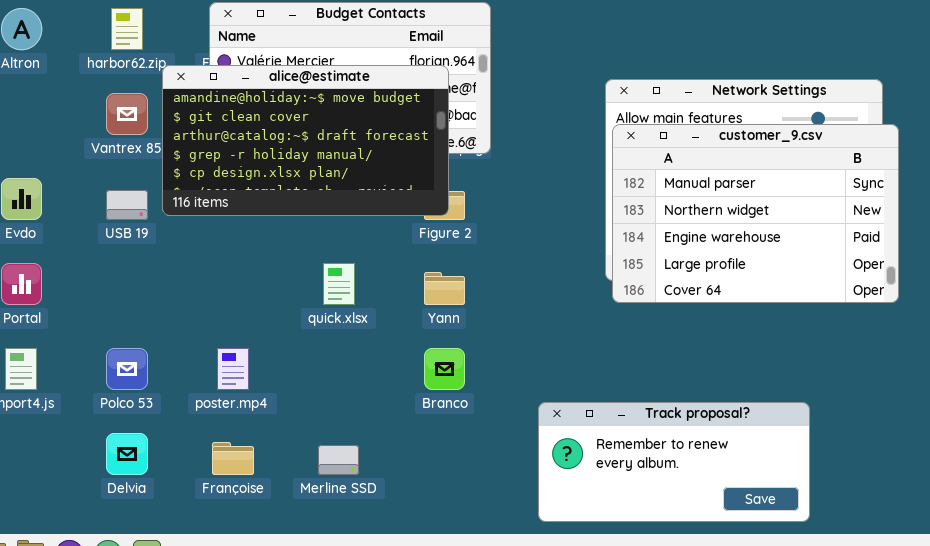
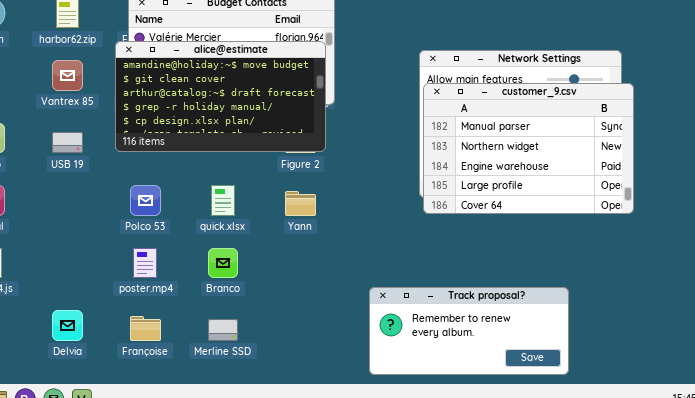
alice@estimate: [162,65,449,216] -> [115,41,326,152], moved
Polco 53: [106,348,148,390] -> [130,185,161,216], moved
Branco: [424,348,465,390] -> [208,248,238,278], moved

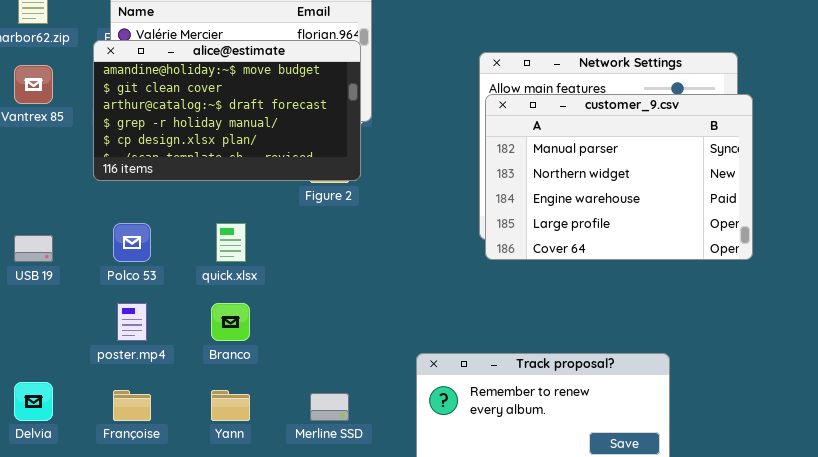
USB 19: [52,132,83,153] -> [14,235,53,262], moved
Yann: [285,191,316,216] -> [211,390,250,421], moved
Merline SSD: [208,319,238,341] -> [310,393,349,421], moved

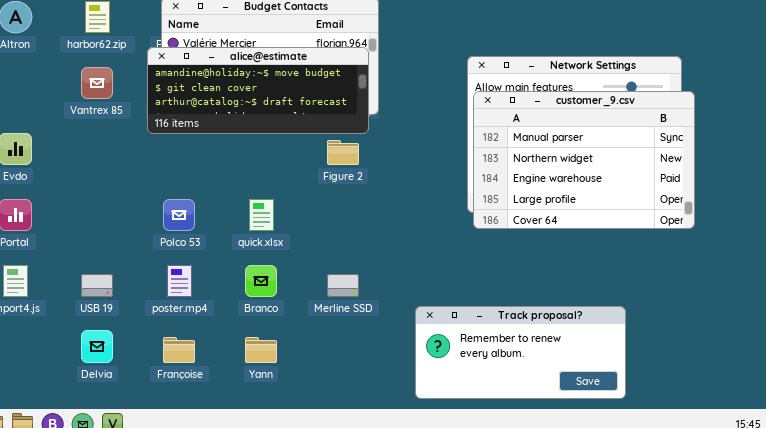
alice@estimate: [93,40,361,181] -> [147,47,369,134], resized
USB 19: [14,235,53,262] -> [81,274,113,297], moved
Merline SSD: [310,393,349,421] -> [327,274,359,297], moved

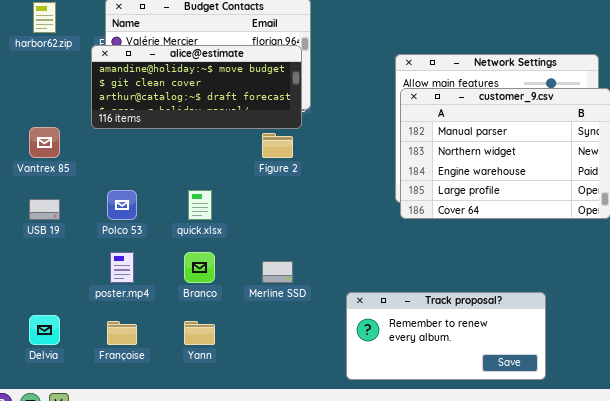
Vantrex 85: [81,67,113,99] -> [29,127,60,158], moved
USB 19: [81,274,113,297] -> [29,199,60,220], moved

